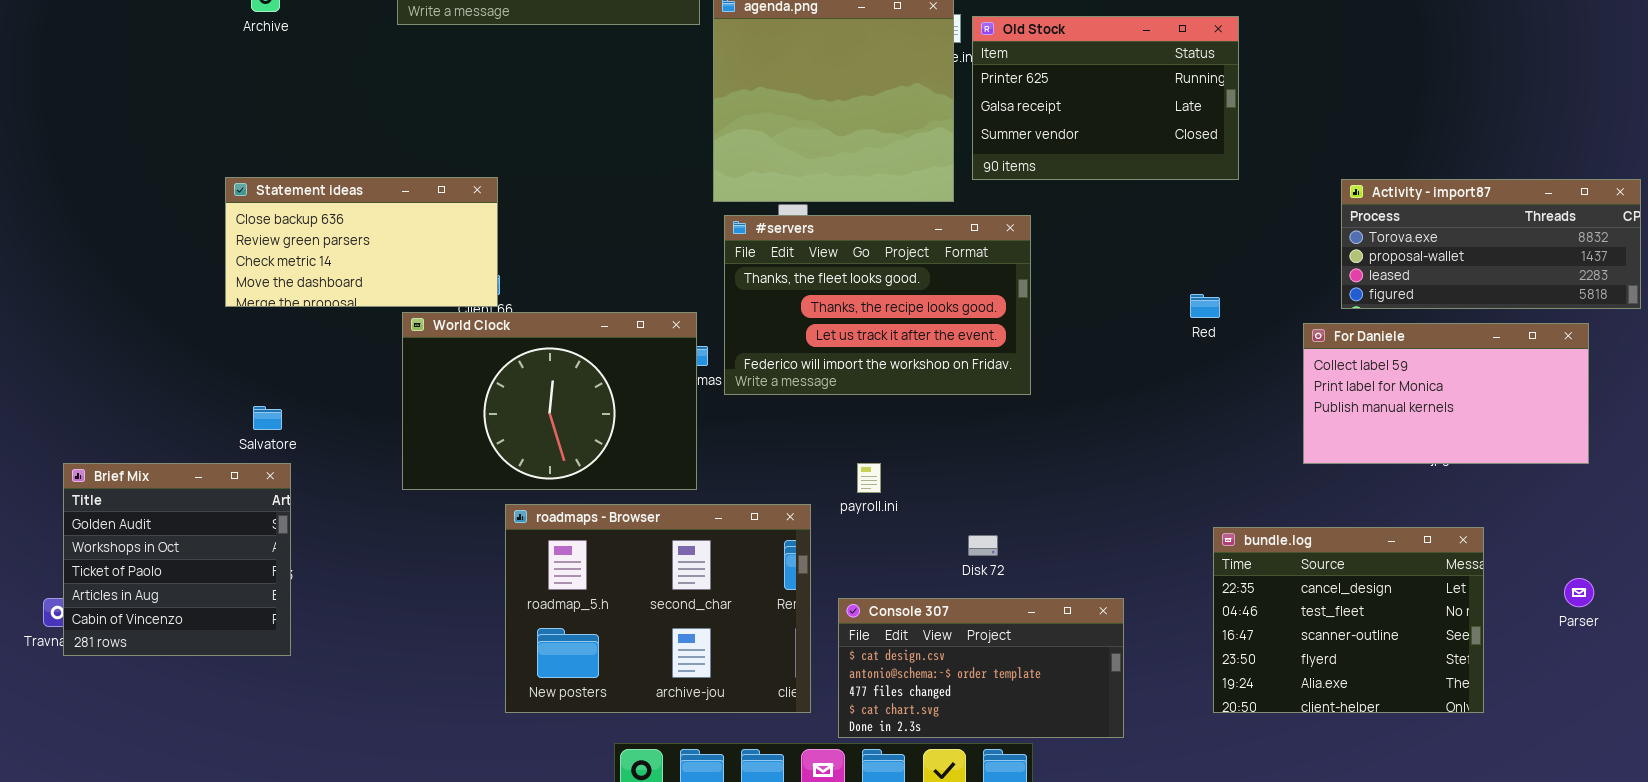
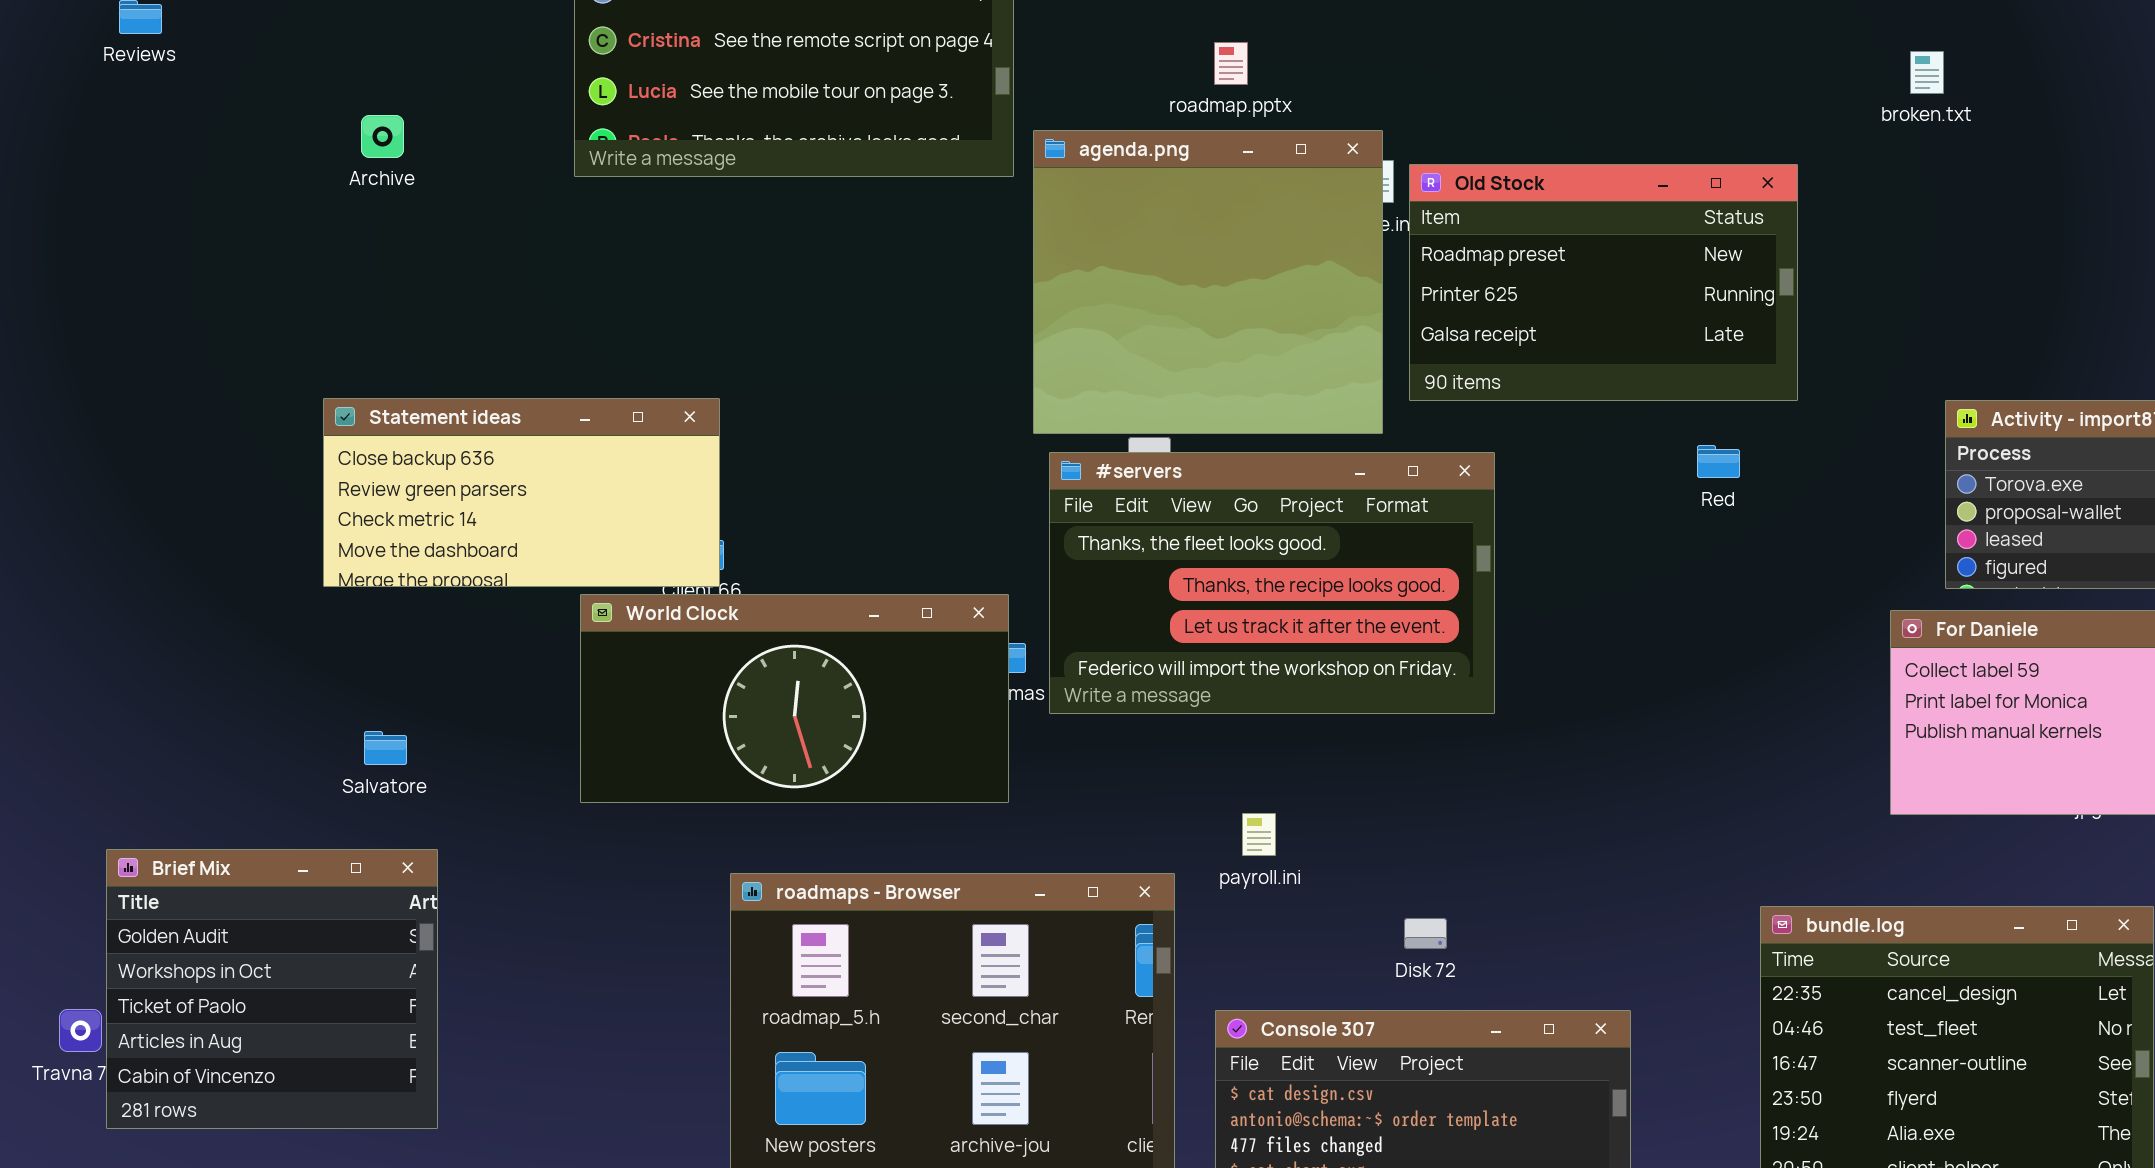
Old Stock: [972,16,1239,180] -> [1409,164,1798,401], scrolled up 1 row
Red: [1190,294,1220,318] -> [1697,445,1740,478], moved
World Clock: [402,312,697,490] -> [580,594,1009,803], resized
Brief Mix: [63,463,291,656] -> [106,849,438,1129], moved

